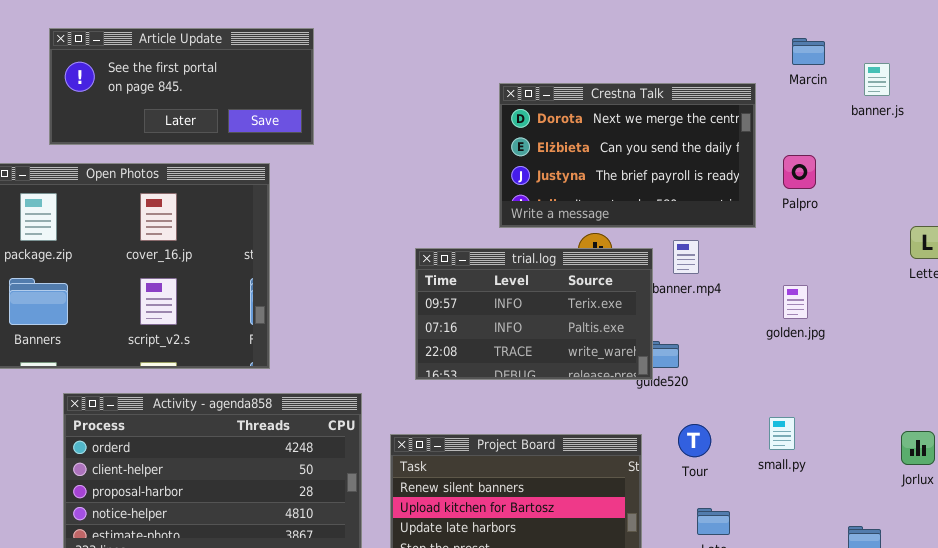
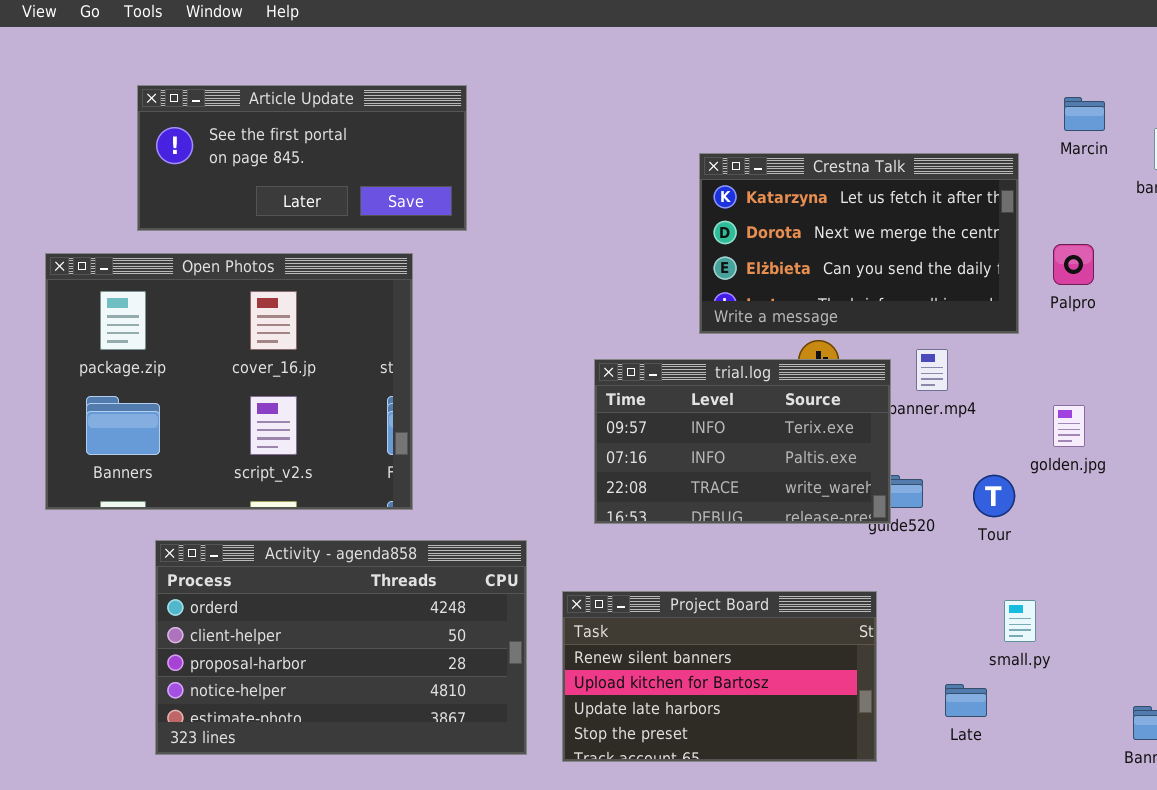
Crestna Talk: [499,83,756,228] -> [699,153,1019,334], scrolled up 1 row
small.py: [769,417,795,450] -> [1004,600,1036,642], moved
Tour: [678,424,711,457] -> [973,475,1015,517], moved

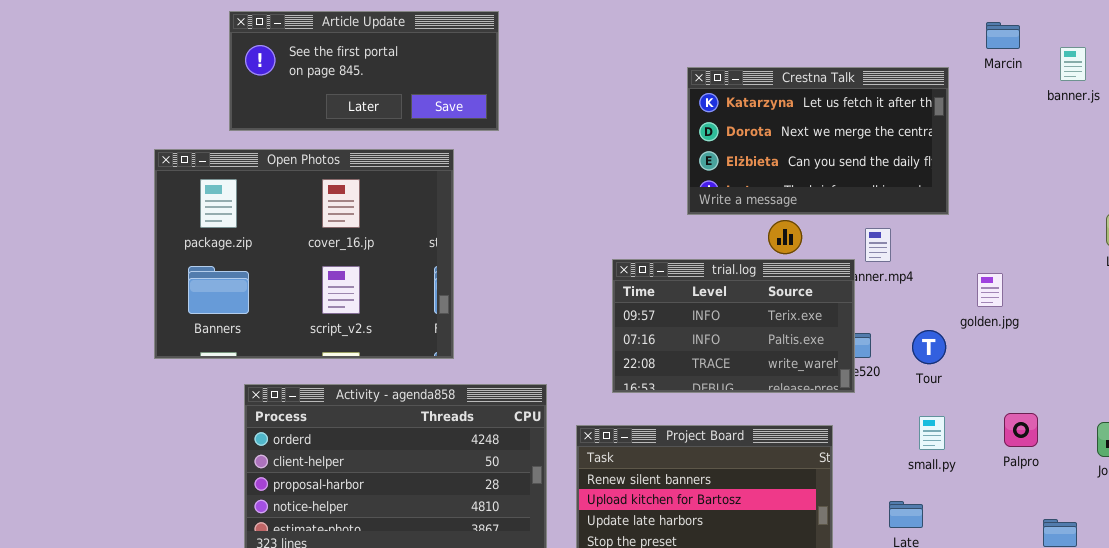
Palpro: [1053,244,1094,285] -> [1004,413,1038,447], moved
trial.log: [594,359,891,524] -> [612,259,855,393], moved
small.py: [1004,600,1036,642] -> [919,416,945,450], moved

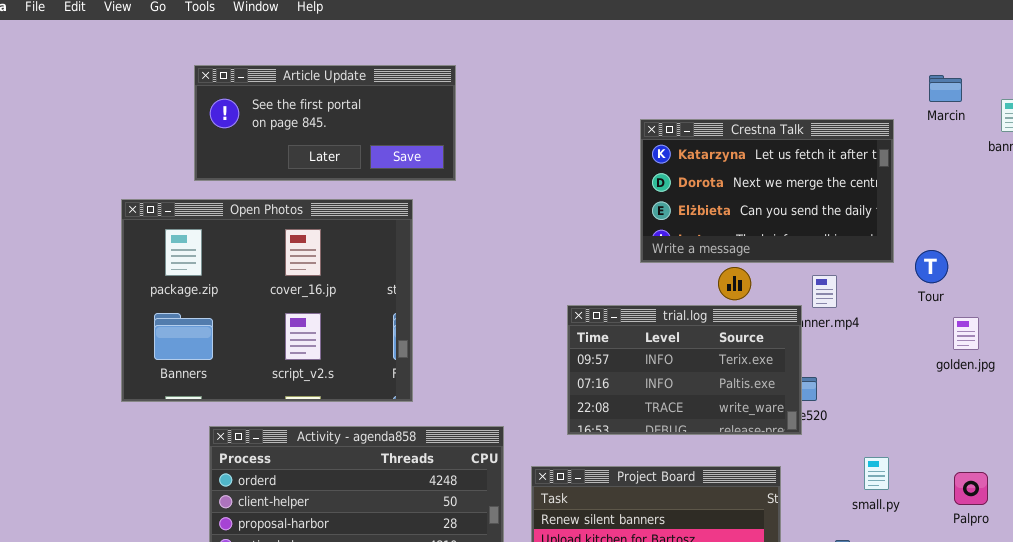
golden.jpg: [977,273,1003,307] -> [953,317,979,350], moved
Tour: [912,330,946,364] -> [915,250,948,283], moved
Palpro: [1004,413,1038,447] -> [954,472,988,505], moved

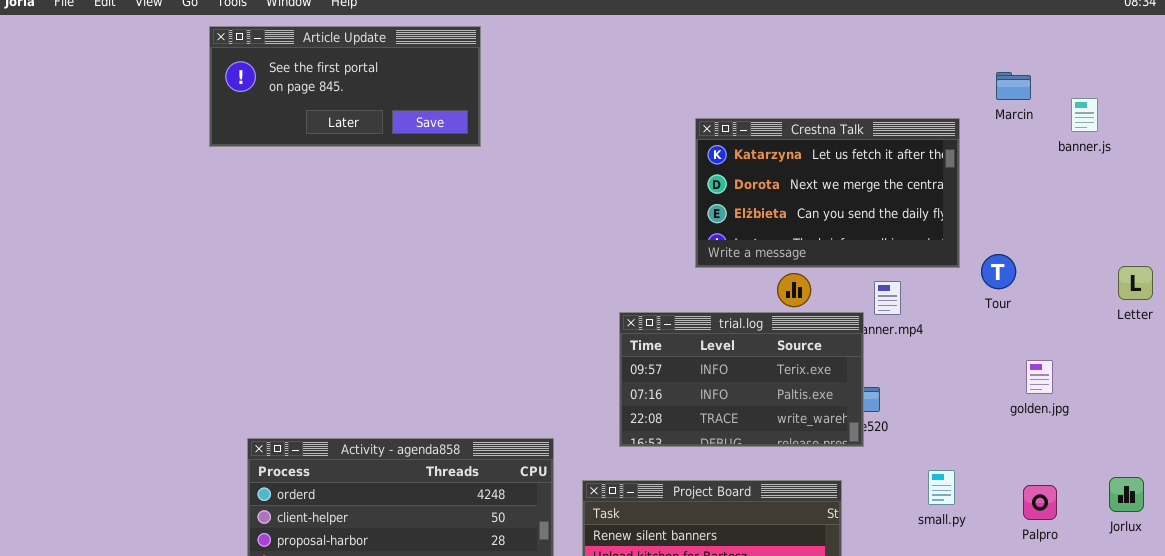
Article Update: [194,65,456,181] -> [209,26,481,147], moved
Open Photos: [121,199,413,402] -> none, closed
golden.jpg: [953,317,979,350] -> [1026,360,1053,394], moved

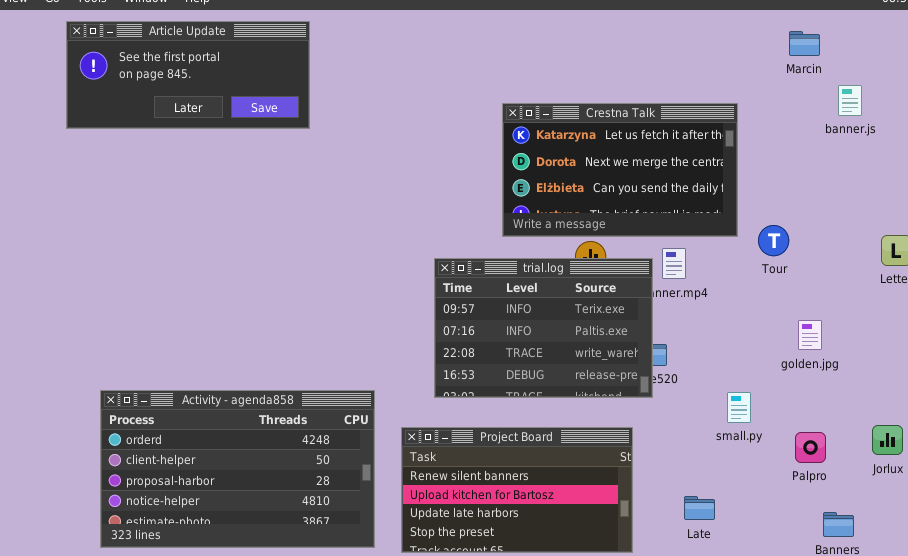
Marcin: [996,72,1031,100] -> [789,31,820,56], moved
trial.log: [619,312,864,447] -> [434,258,653,398], resized
small.py: [928,470,955,505] -> [727,392,751,423], moved

